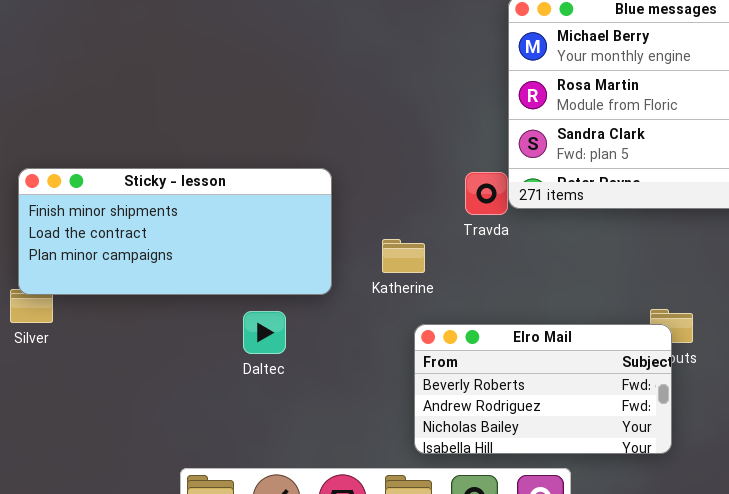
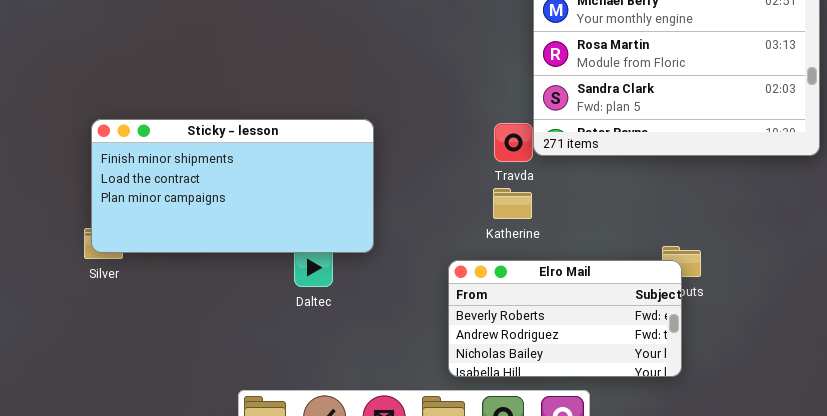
Sticky - lesson: [18,168,332,295] -> [91,119,374,253], resized
Katherine: [382,239,425,273] -> [493,188,532,219], moved

